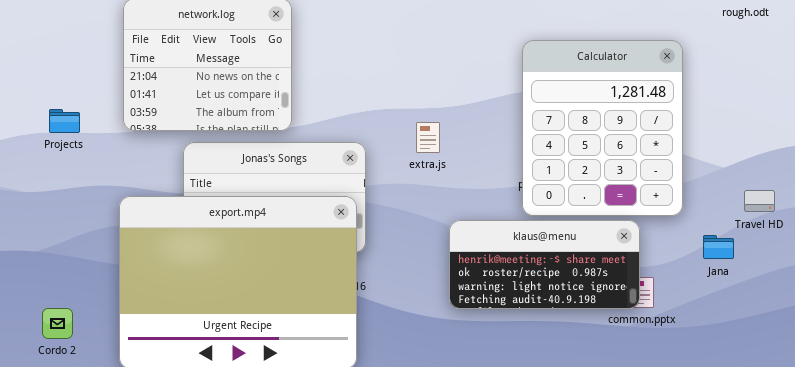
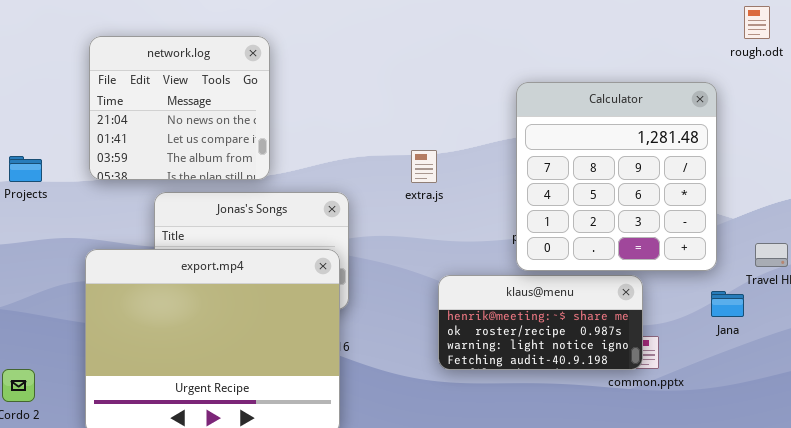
Calculator: [522,40,683,216] -> [516,82,717,271], resized
extra.js: [416,122,440,153] -> [411,150,437,183], moved

